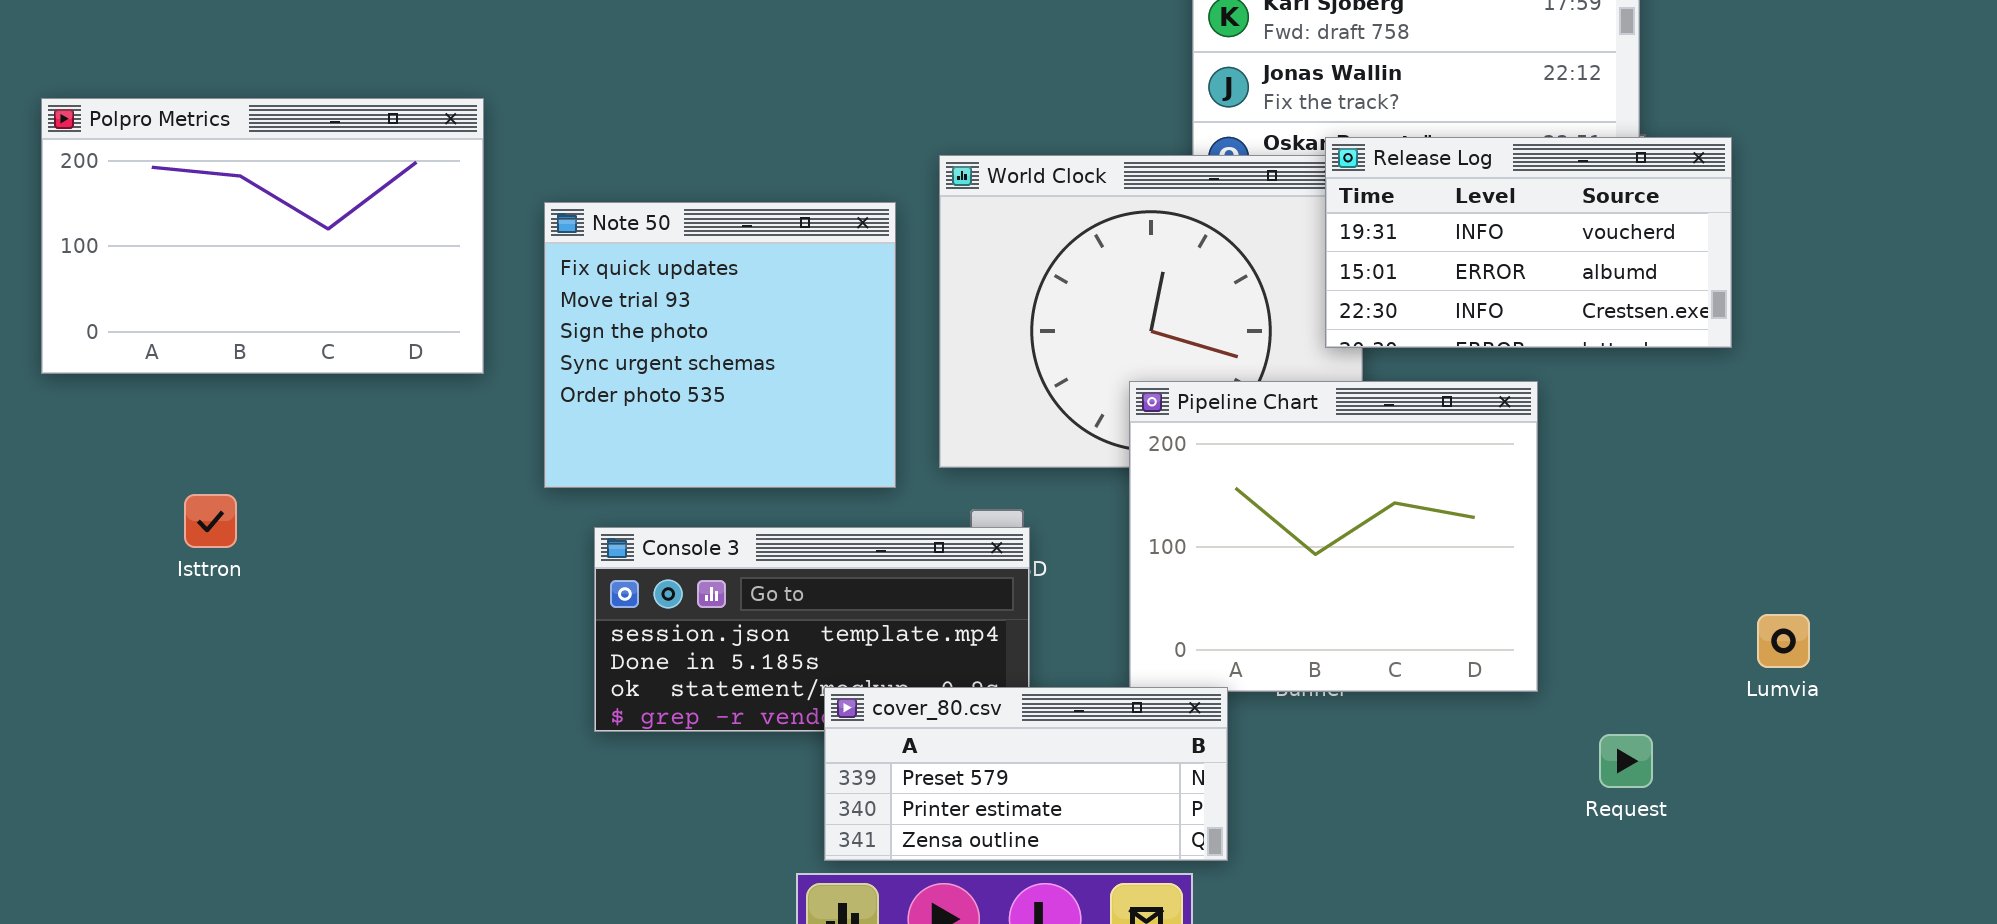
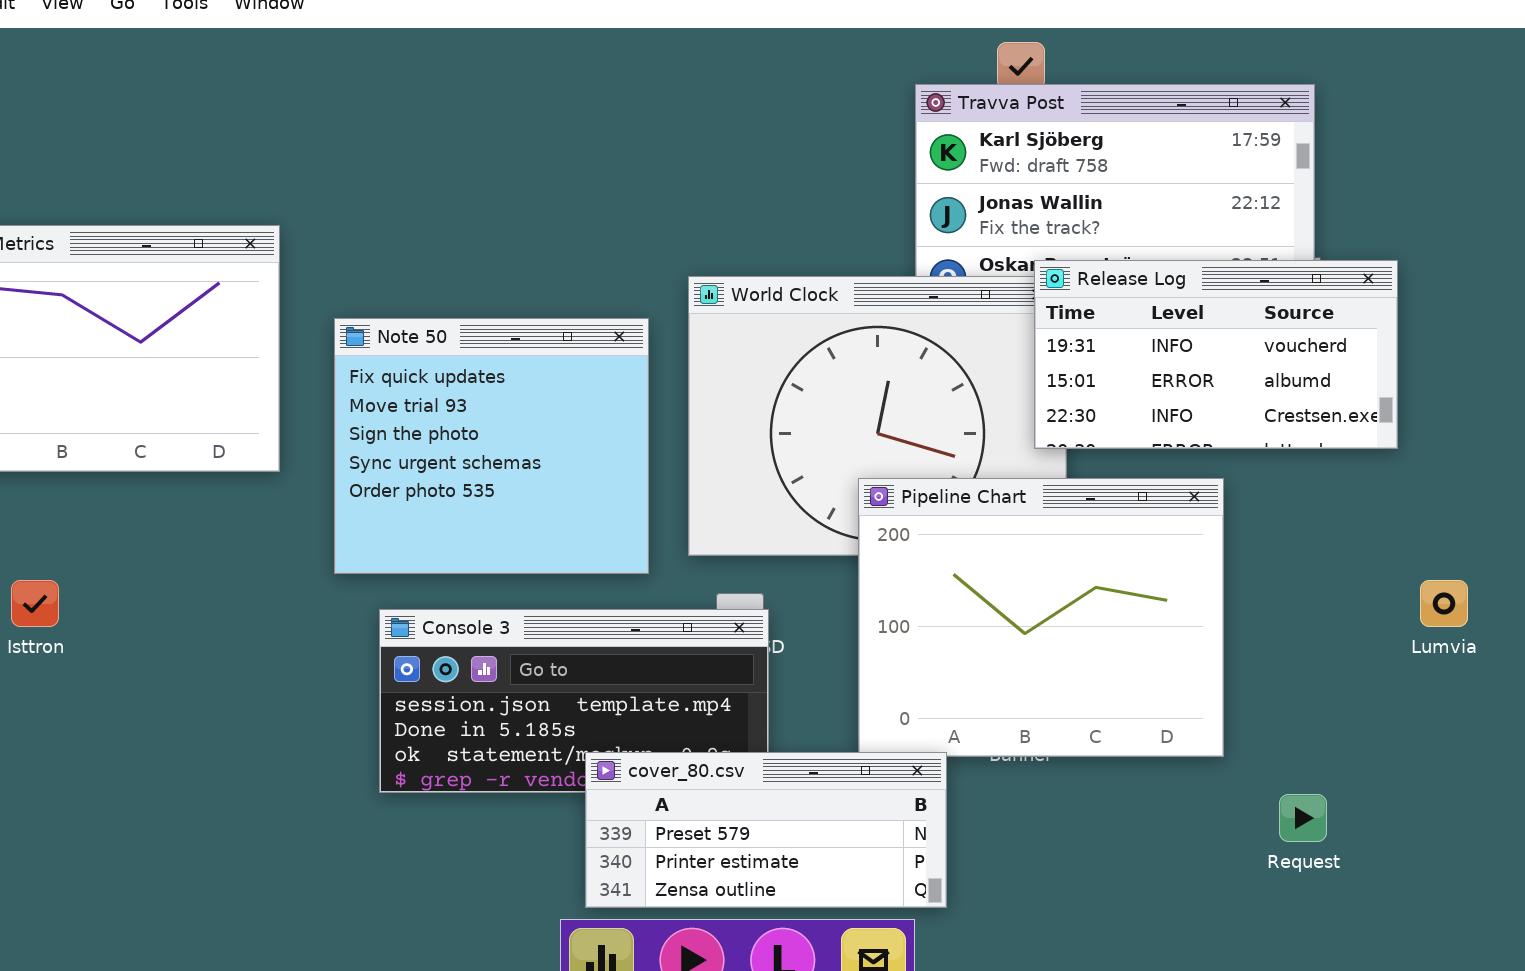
Lumvia: [1757,614,1810,668] -> [1420,580,1468,627], moved

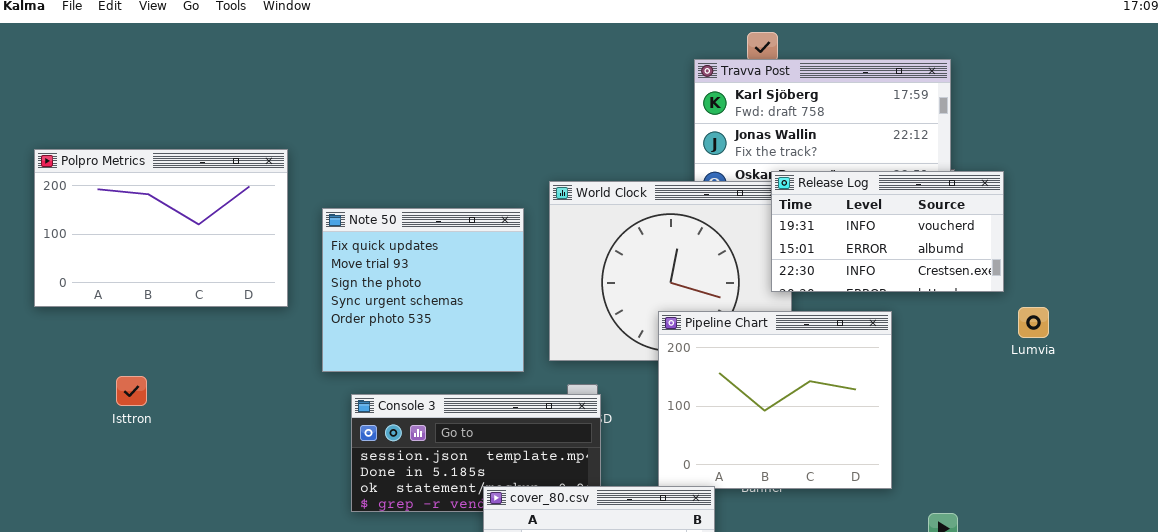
Lumvia: [1420,580,1468,627] -> [1018,307,1049,338], moved

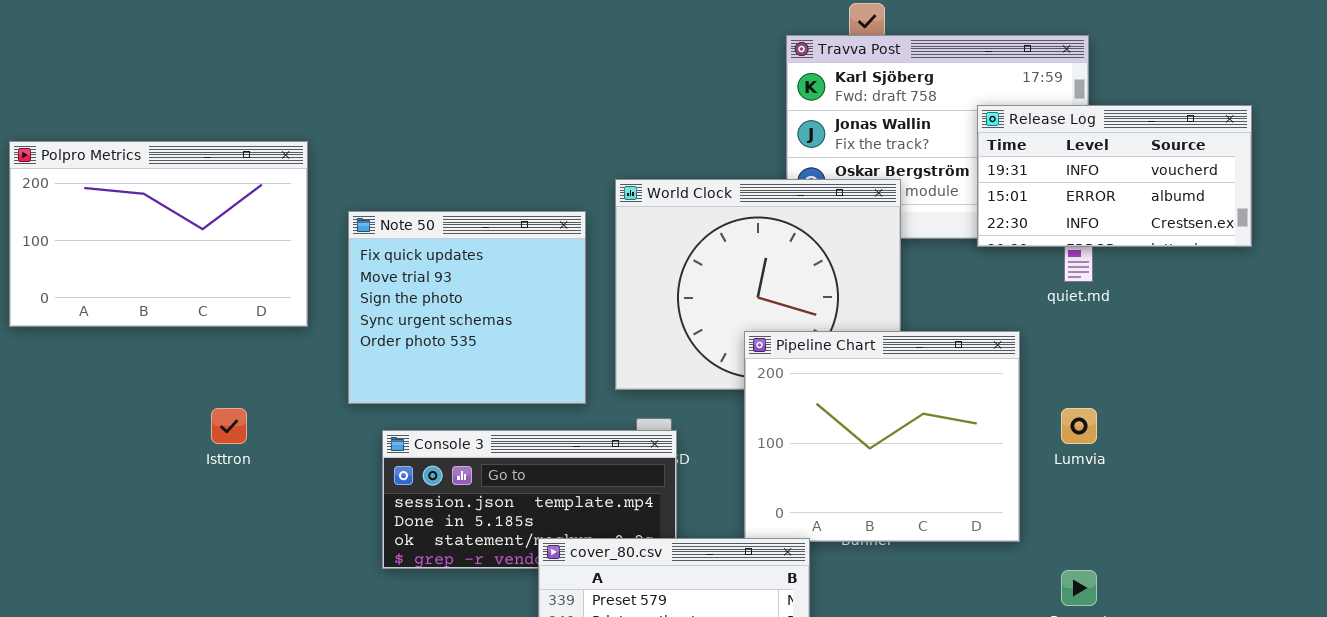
Release Log: [771,171,1004,292] -> [977,105,1252,247], moved
Lumvia: [1018,307,1049,338] -> [1061,408,1097,444], moved
Isttron: [116,376,147,406] -> [211,408,247,444], moved

